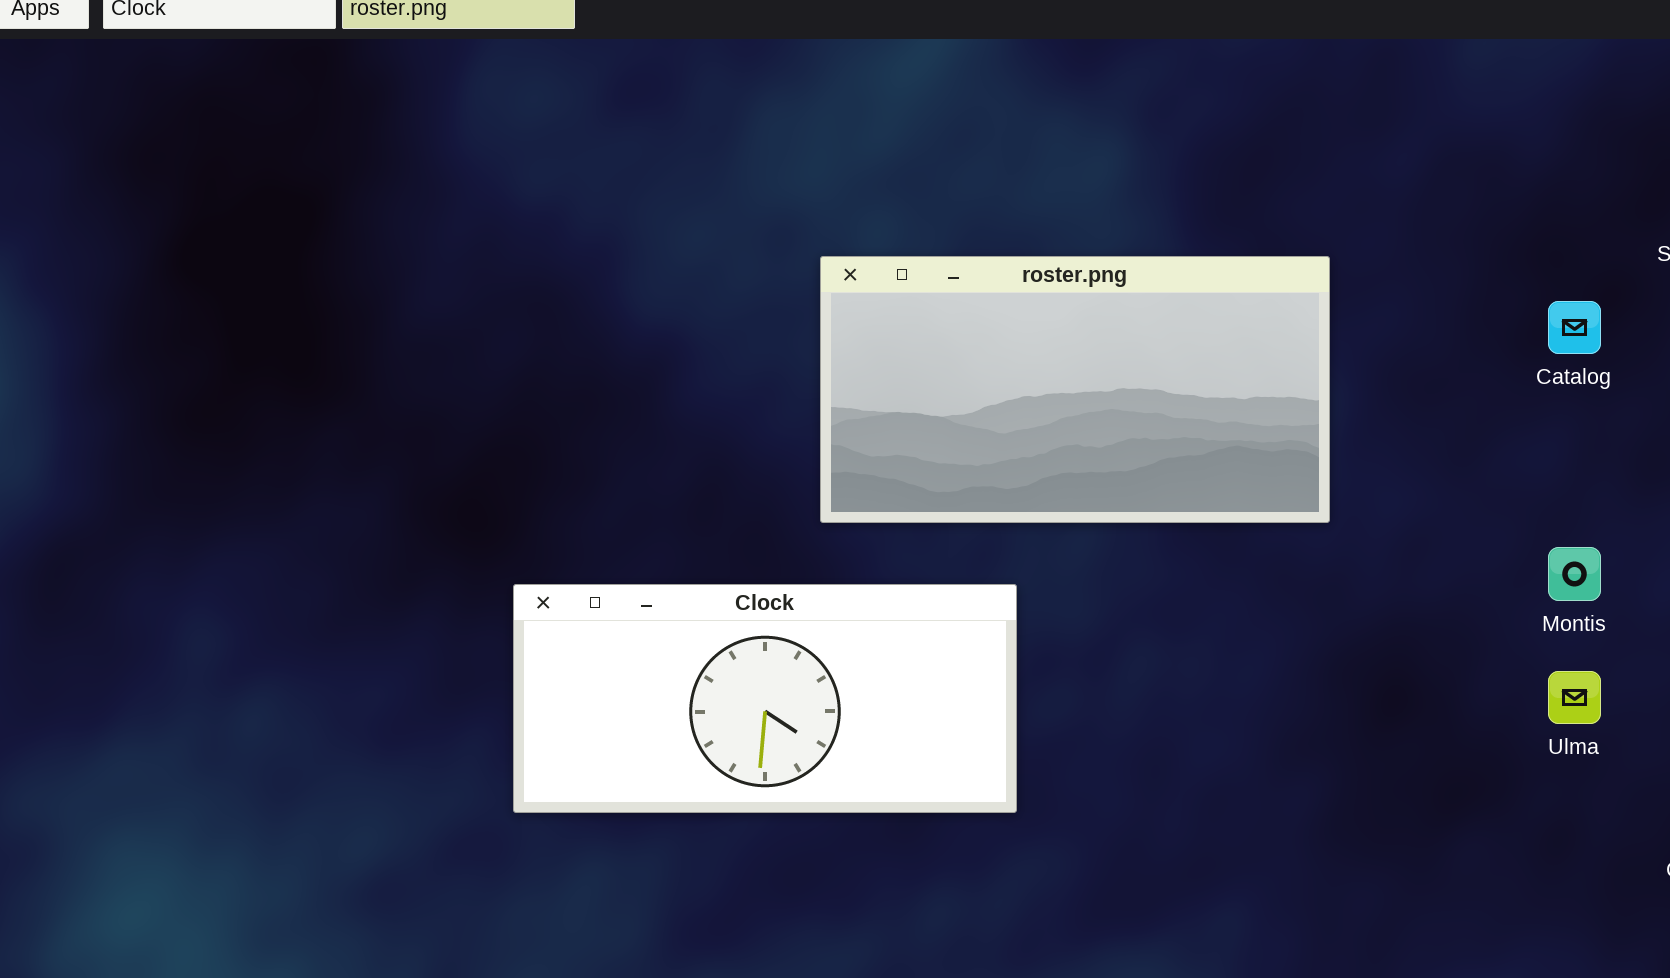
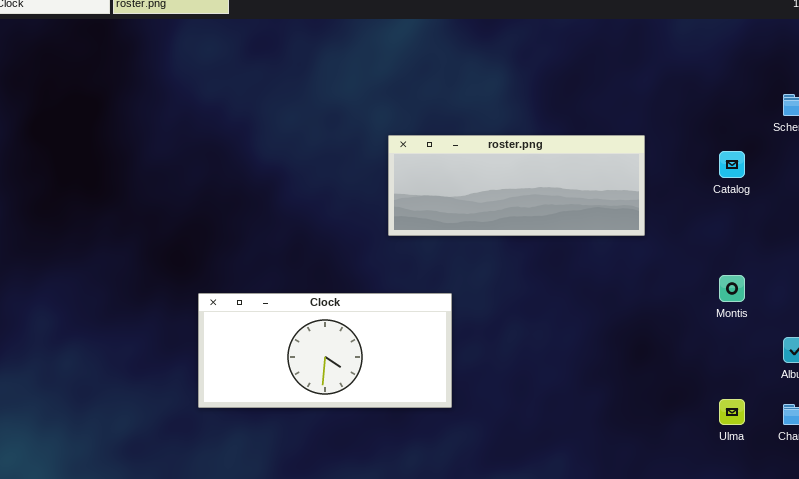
roster.png: [820,256,1330,523] -> [388,135,645,236], moved, resized
Ulma: [1548,671,1601,724] -> [719,399,745,425], moved

